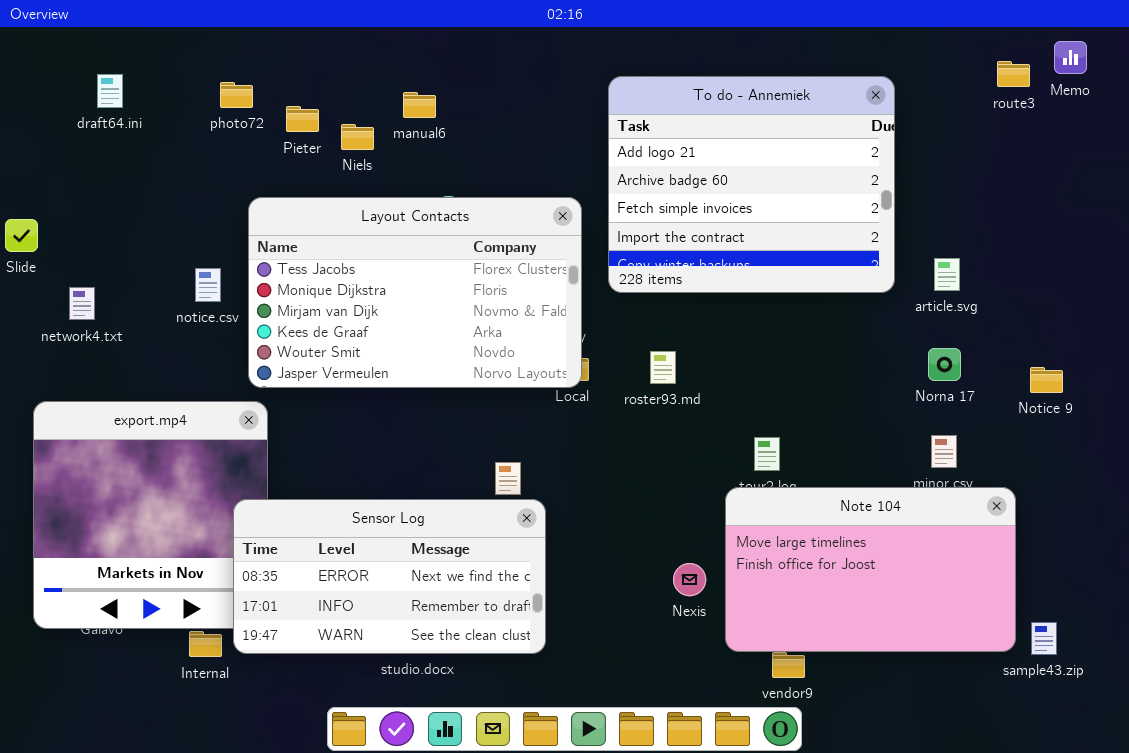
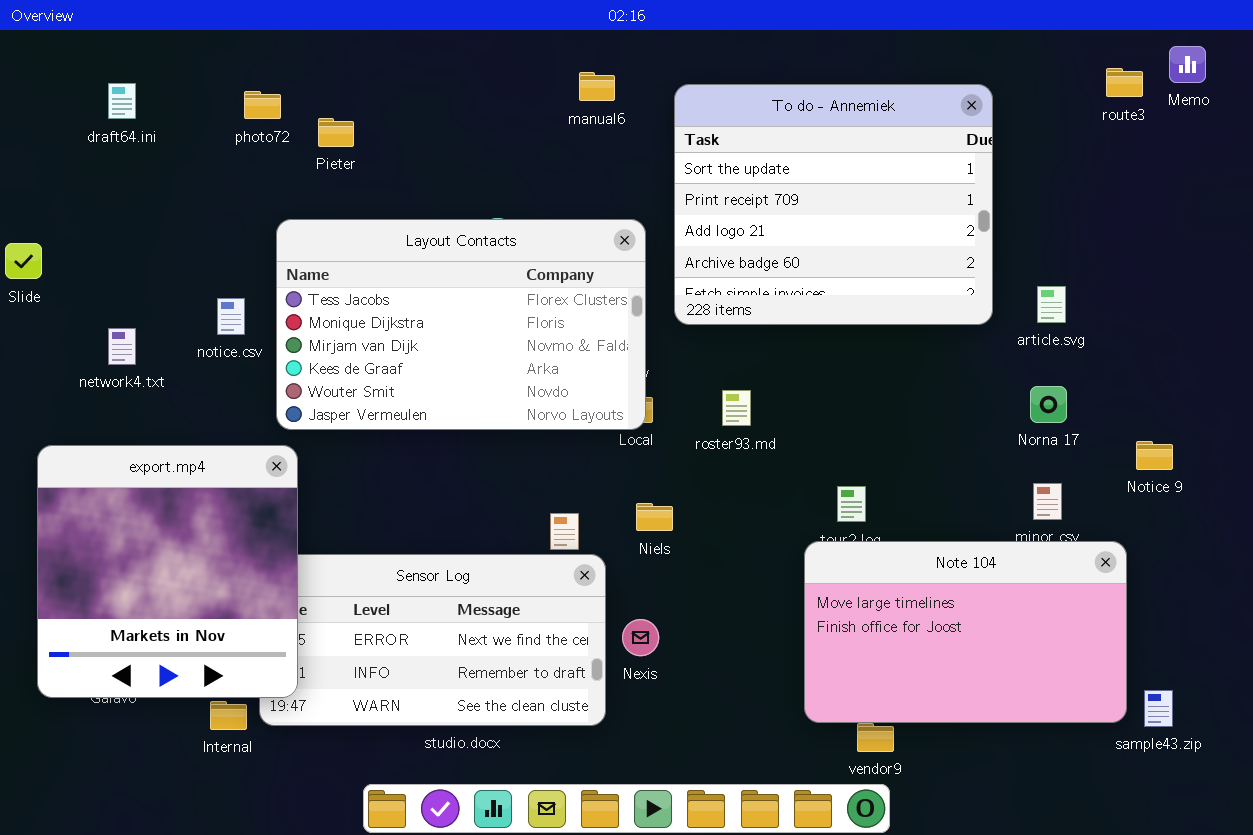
To do - Annemiek: [608,76,895,293] -> [674,84,993,325], scrolled up 2 rows
manual6: [403,92,436,118] -> [579,72,615,101], moved
Niels: [341,124,374,150] -> [636,503,673,531], moved
network4.txt: [69,287,95,320] -> [108,328,136,365], moved
Notice 9: [1030,367,1063,393] -> [1136,441,1173,470], moved
export.mp4: [33,401,268,629] -> [37,445,298,698], raised
Nexis: [673,563,706,596] -> [622,619,659,656], moved

